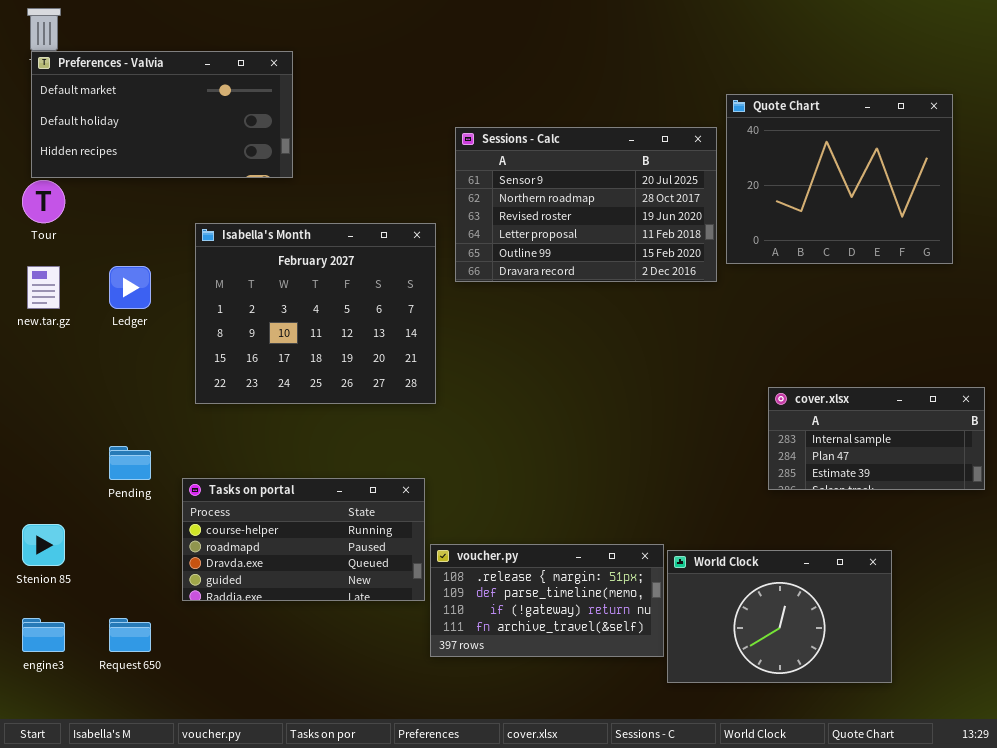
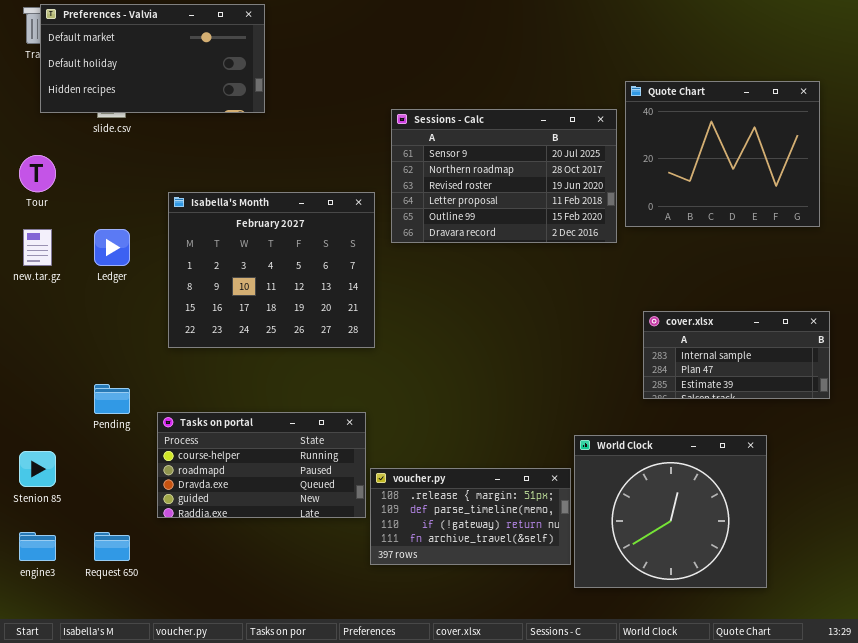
Preferences - Valvia: [31,51,293,178] -> [40,4,265,113], moved
cover.xlsx: [768,387,985,490] -> [643,311,830,399], moved
World Clock: [667,550,892,683] -> [574,435,767,588], resized

